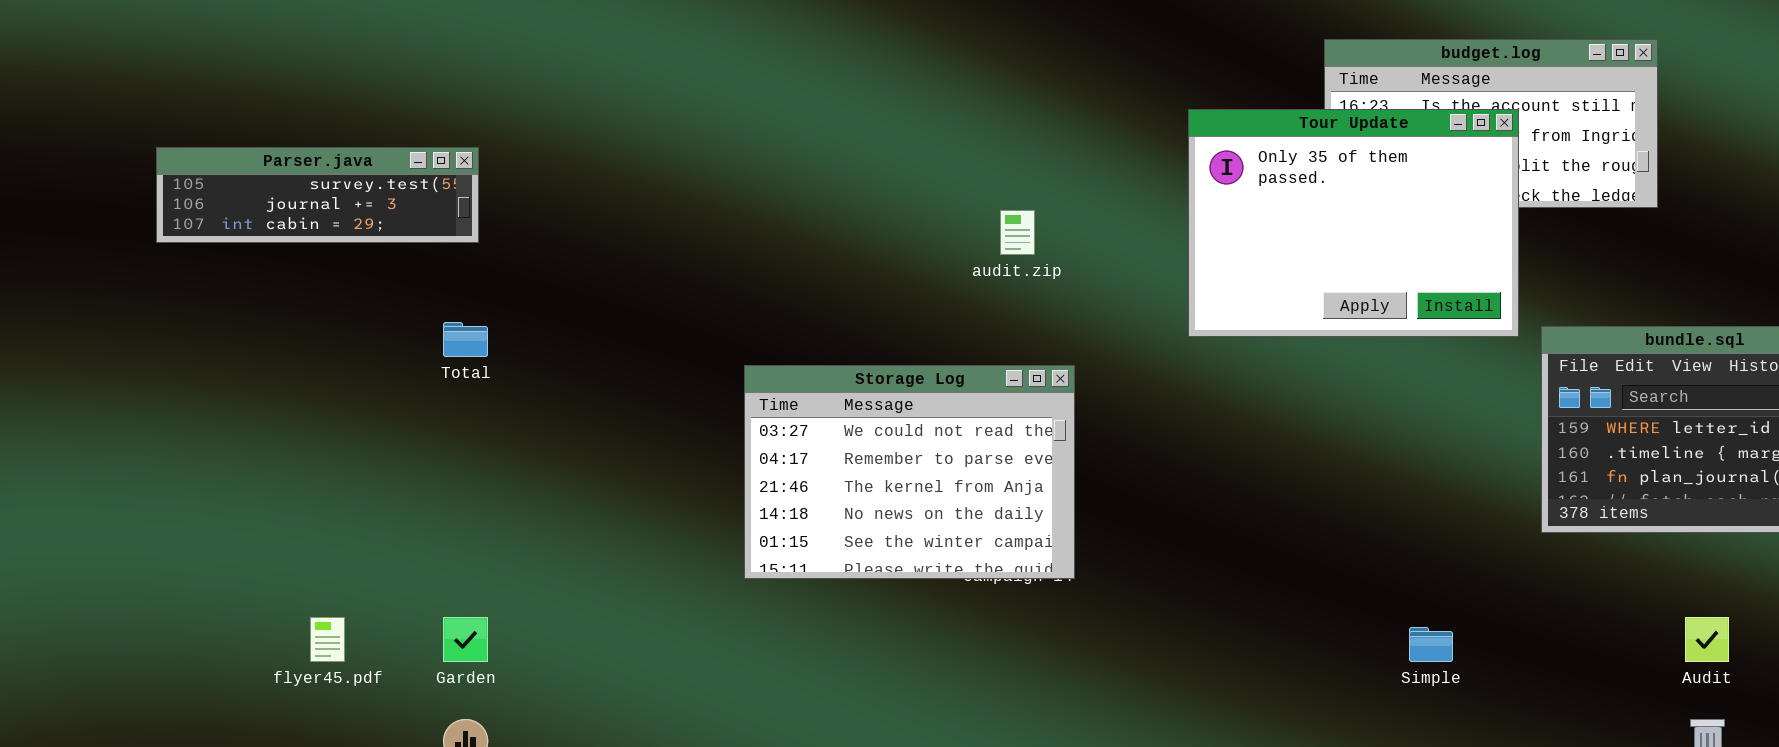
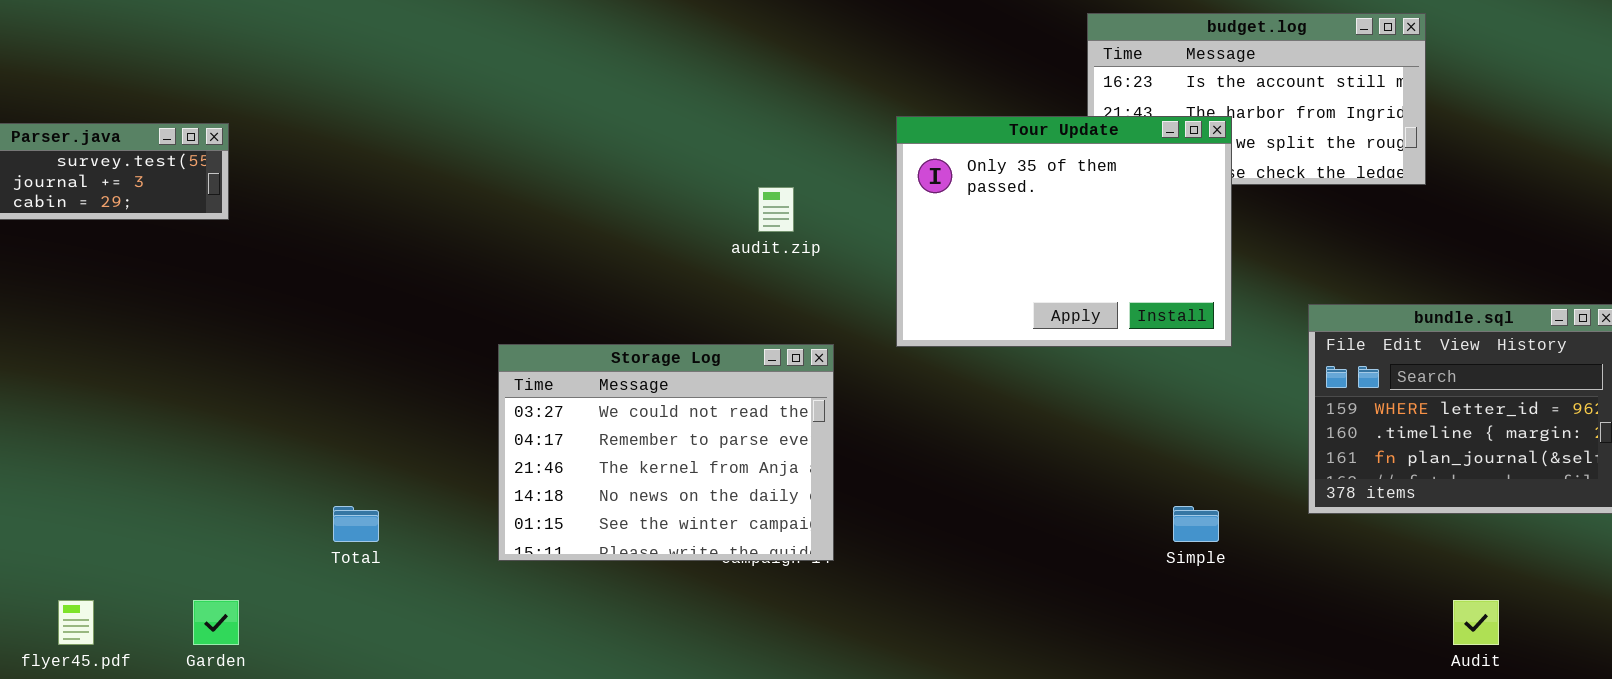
Tour Update: [1188,109,1519,337] -> [896,116,1232,347], moved
Total: [443,322,488,357] -> [333,506,379,542], moved
Simple: [1409,627,1453,662] -> [1173,506,1219,542], moved

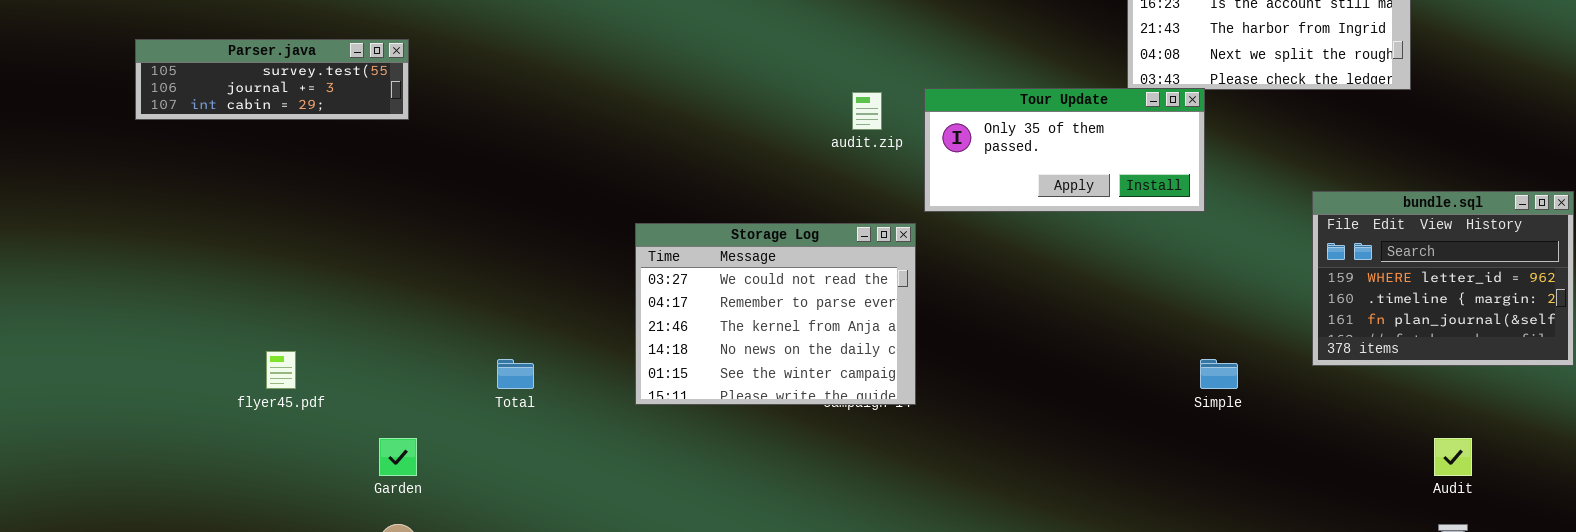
Tour Update: [896,116,1232,347] -> [924,88,1205,212], moved, resized
flyer45.pdf: [58,600,94,645] -> [266,351,296,389], moved

